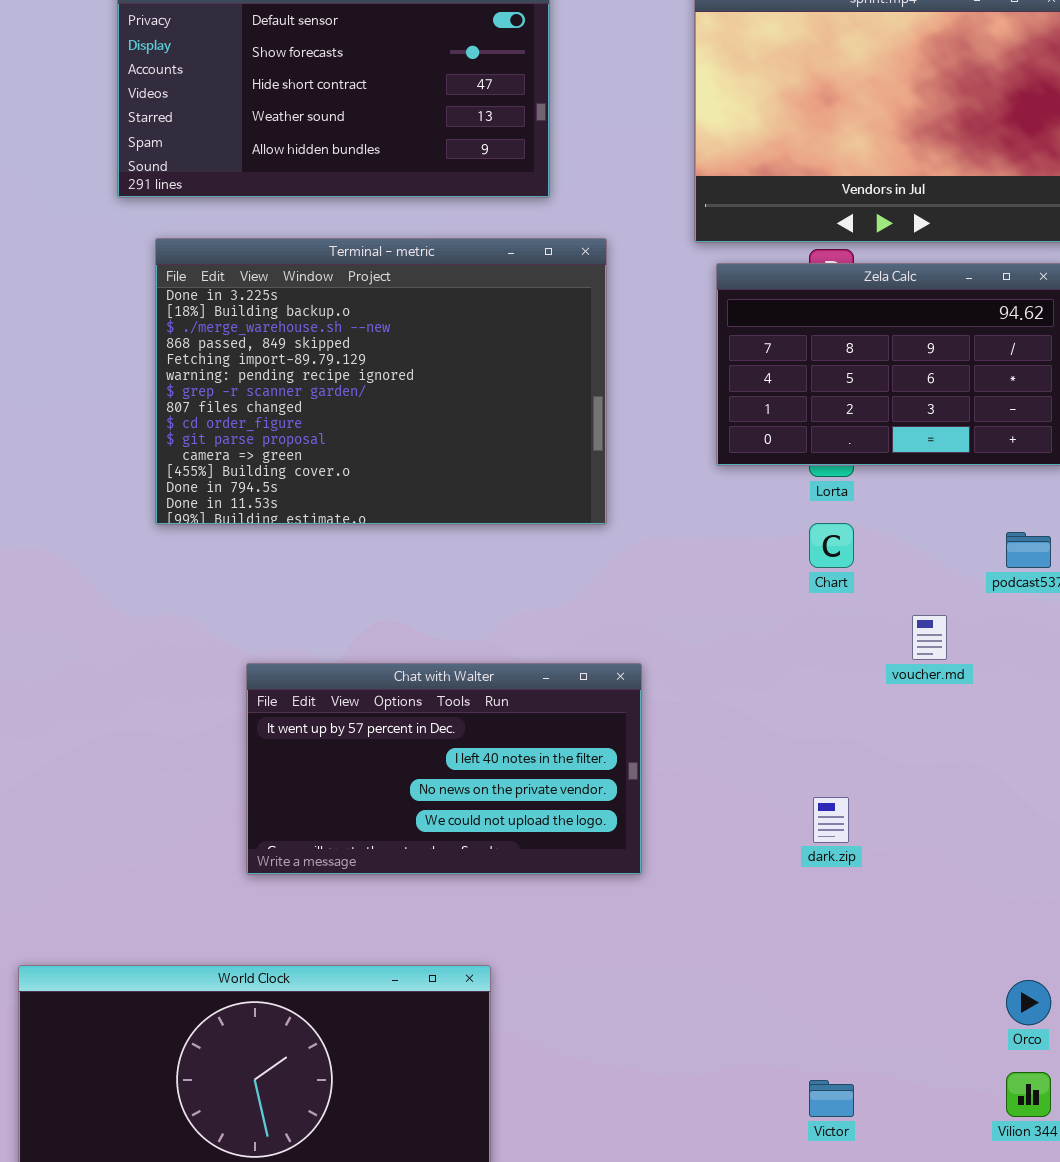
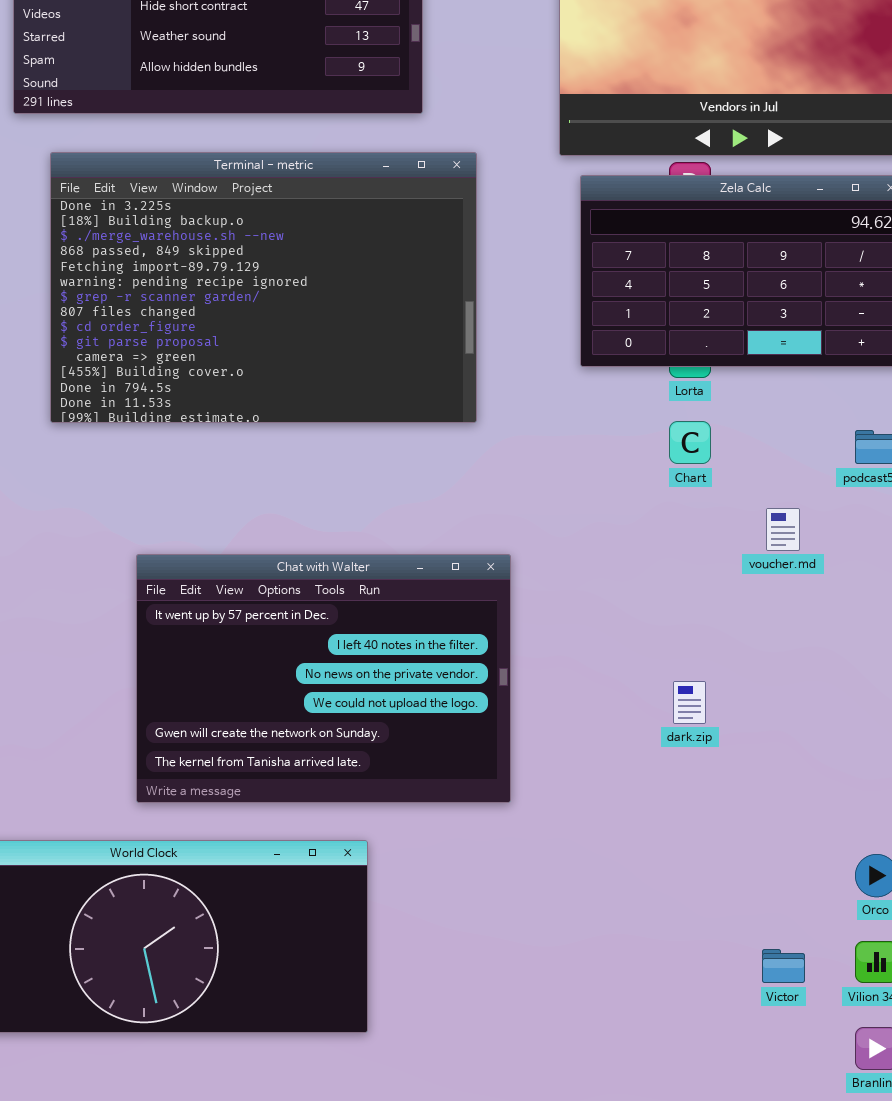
Chat with Walter: [246,663,642,875] -> [136,554,511,803], resized
Victor: [809,1080,854,1117] -> [762,949,805,983], moved

